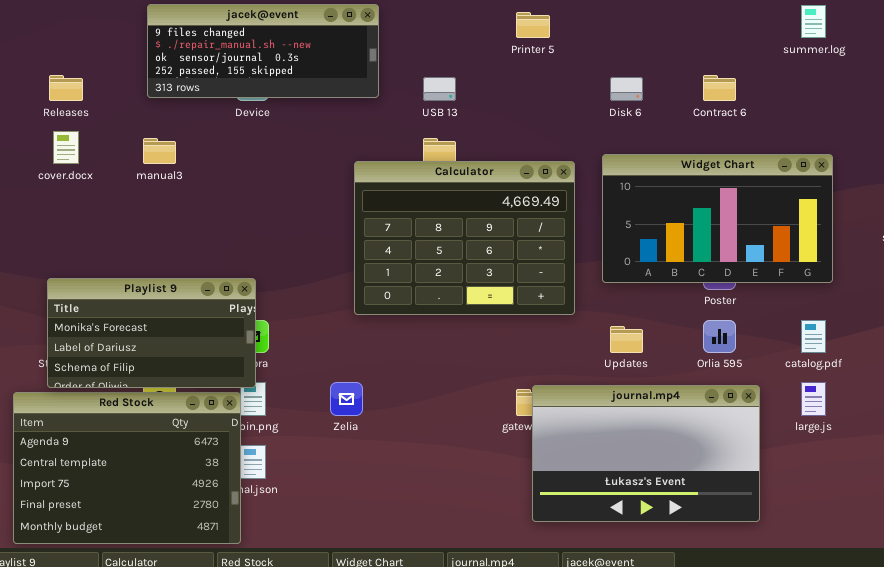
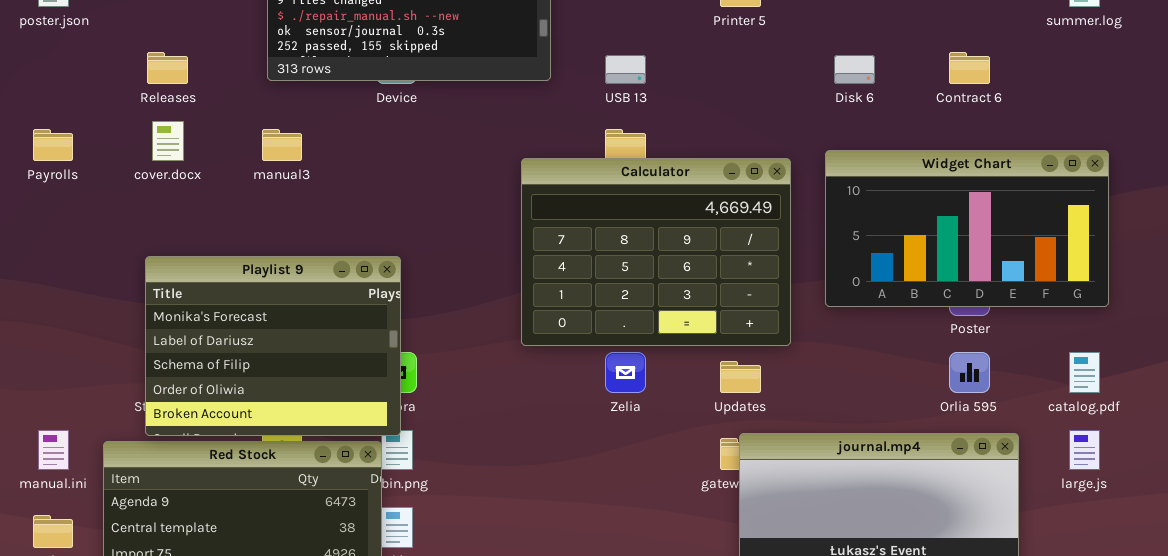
Playlist 9: [47,278,256,388] -> [145,256,401,436], resized
Updates: [610,326,643,353] -> [720,361,761,393], moved
Zelia: [330,382,363,416] -> [605,352,646,393], moved

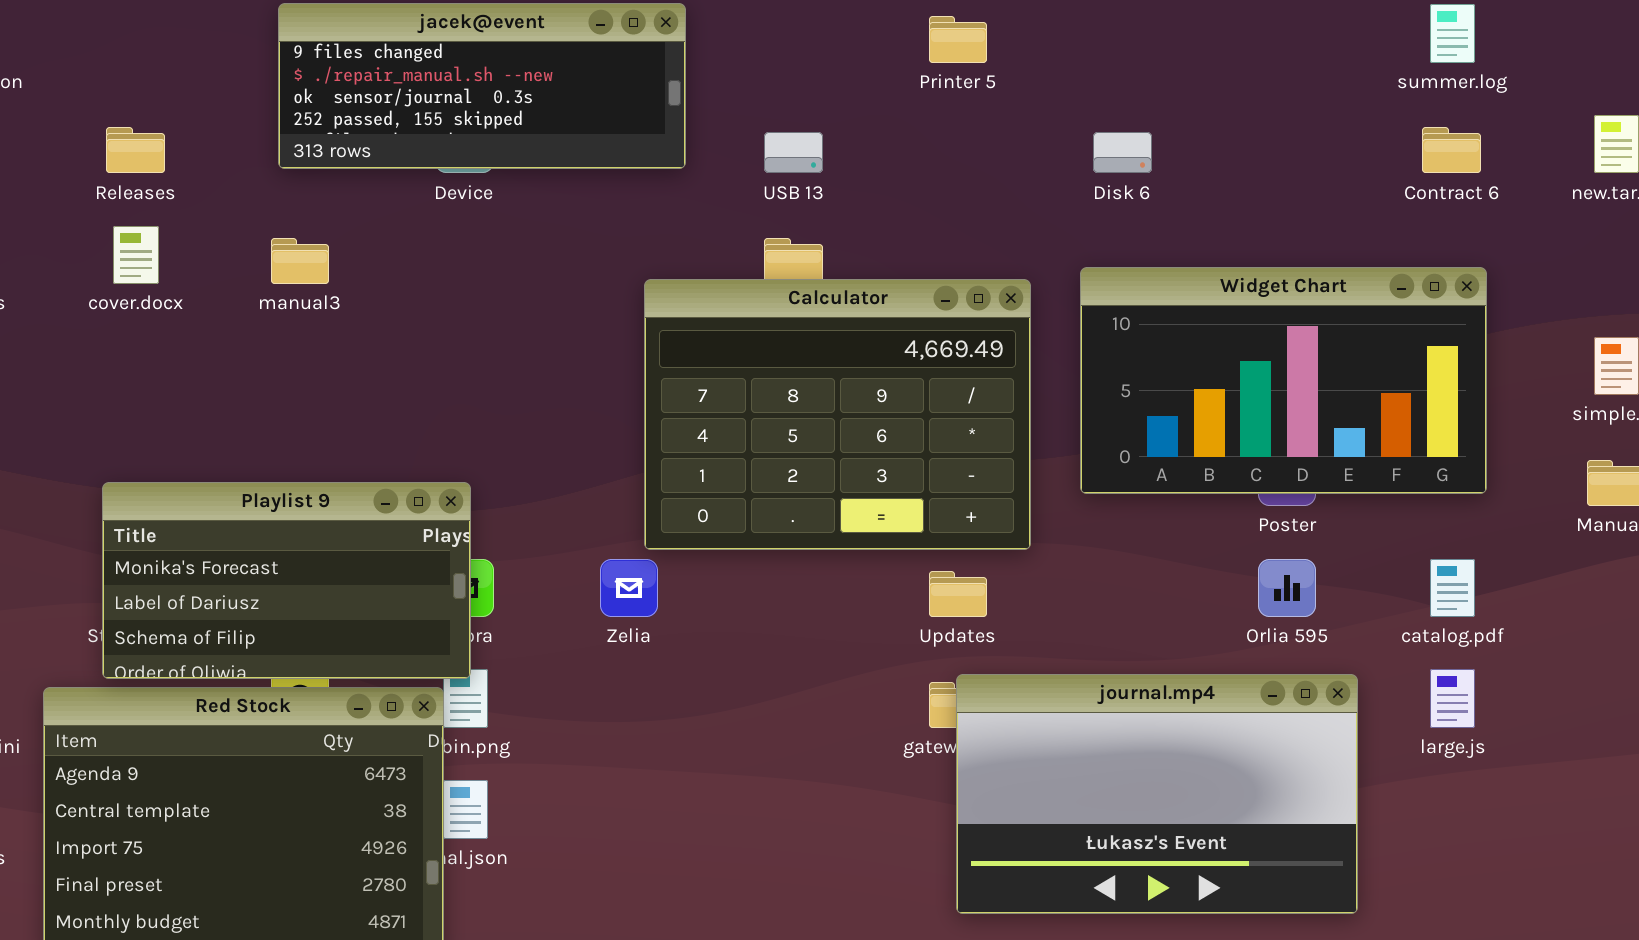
Contract 6: [949,52,990,84] -> [1422,127,1481,173], moved
Playlist 9: [145,256,401,436] -> [102,482,471,679], resized
Zelia: [605,352,646,393] -> [600,559,658,617], moved

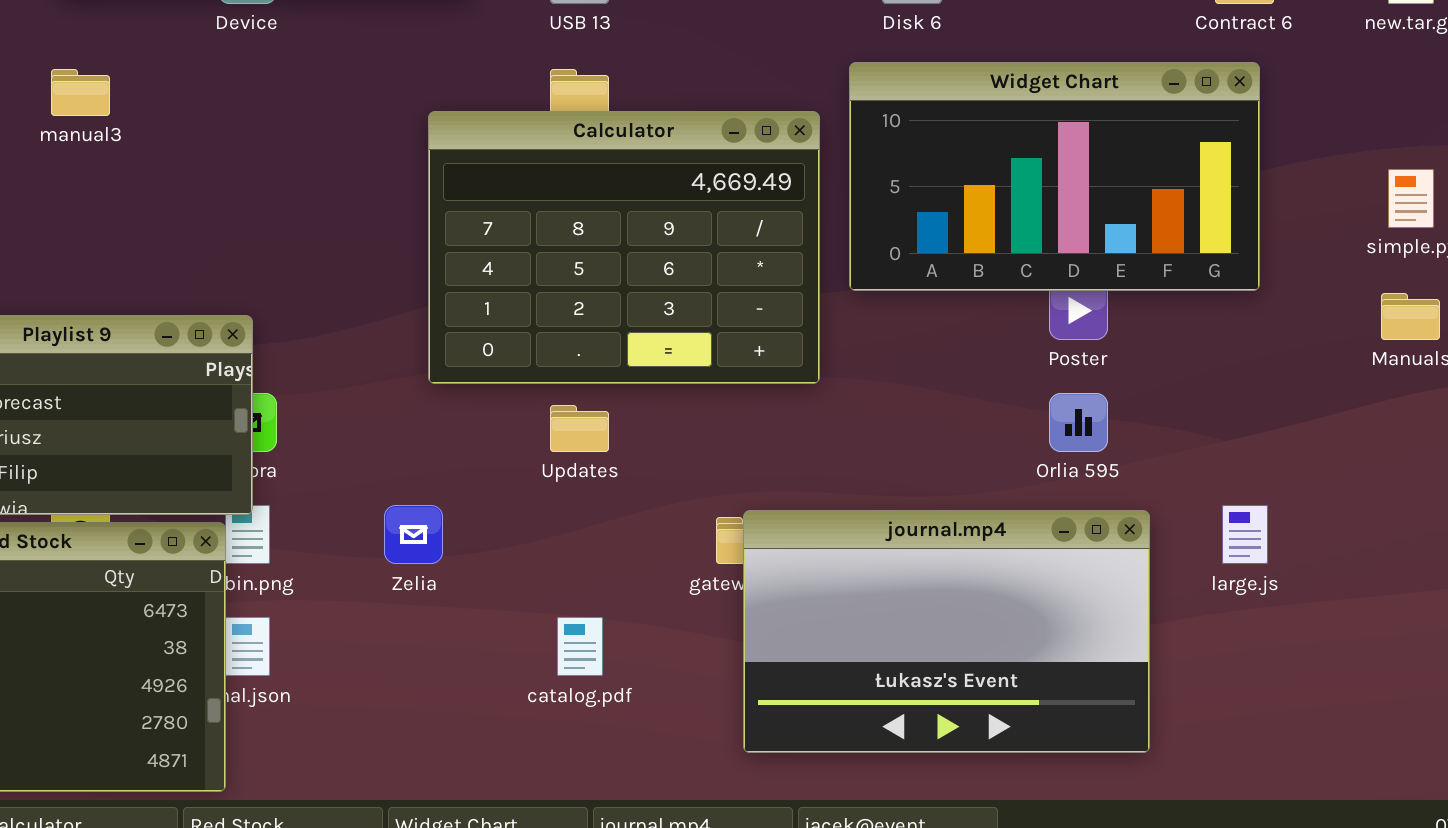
Widget Chart: [1080,267,1487,494] -> [849,62,1260,291], moved
Zelia: [600,559,658,617] -> [384,505,443,564], moved
catalog.pdf: [1430,559,1475,617] -> [557,617,603,676], moved
Updates: [929,571,987,617] -> [550,405,609,452], moved

